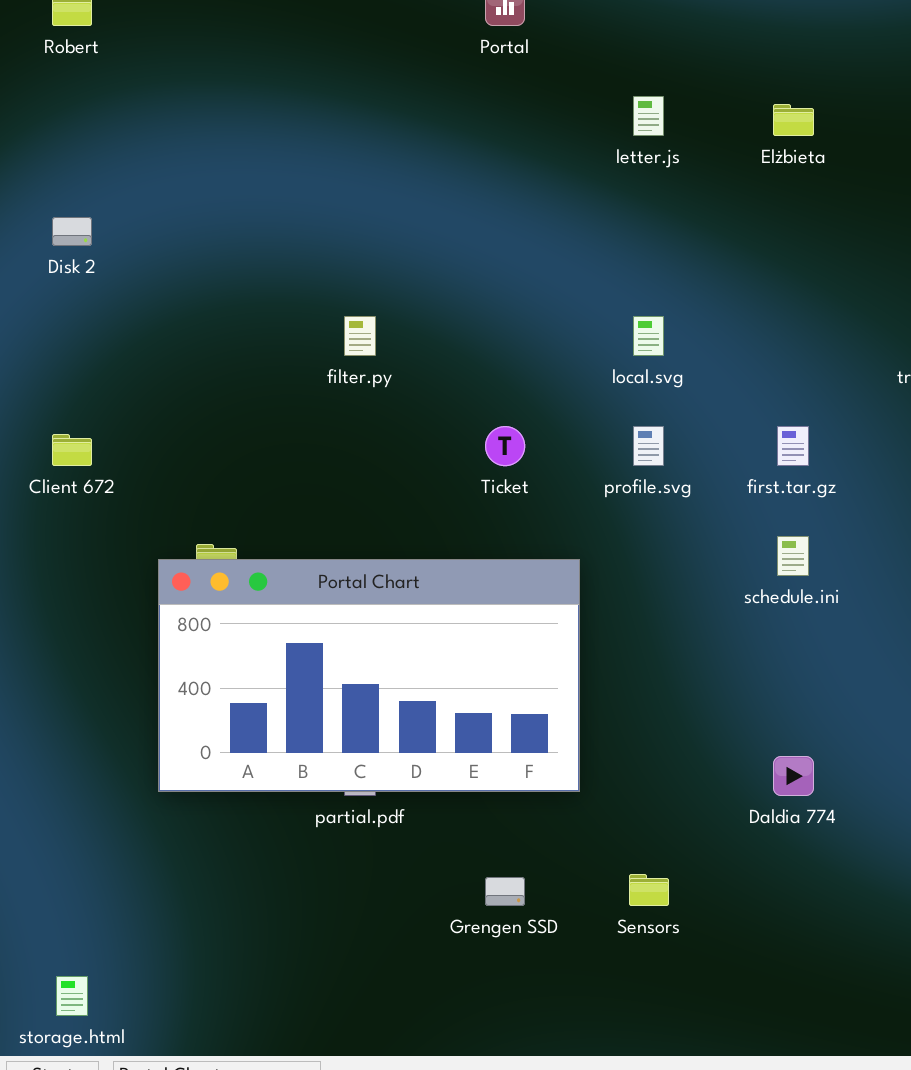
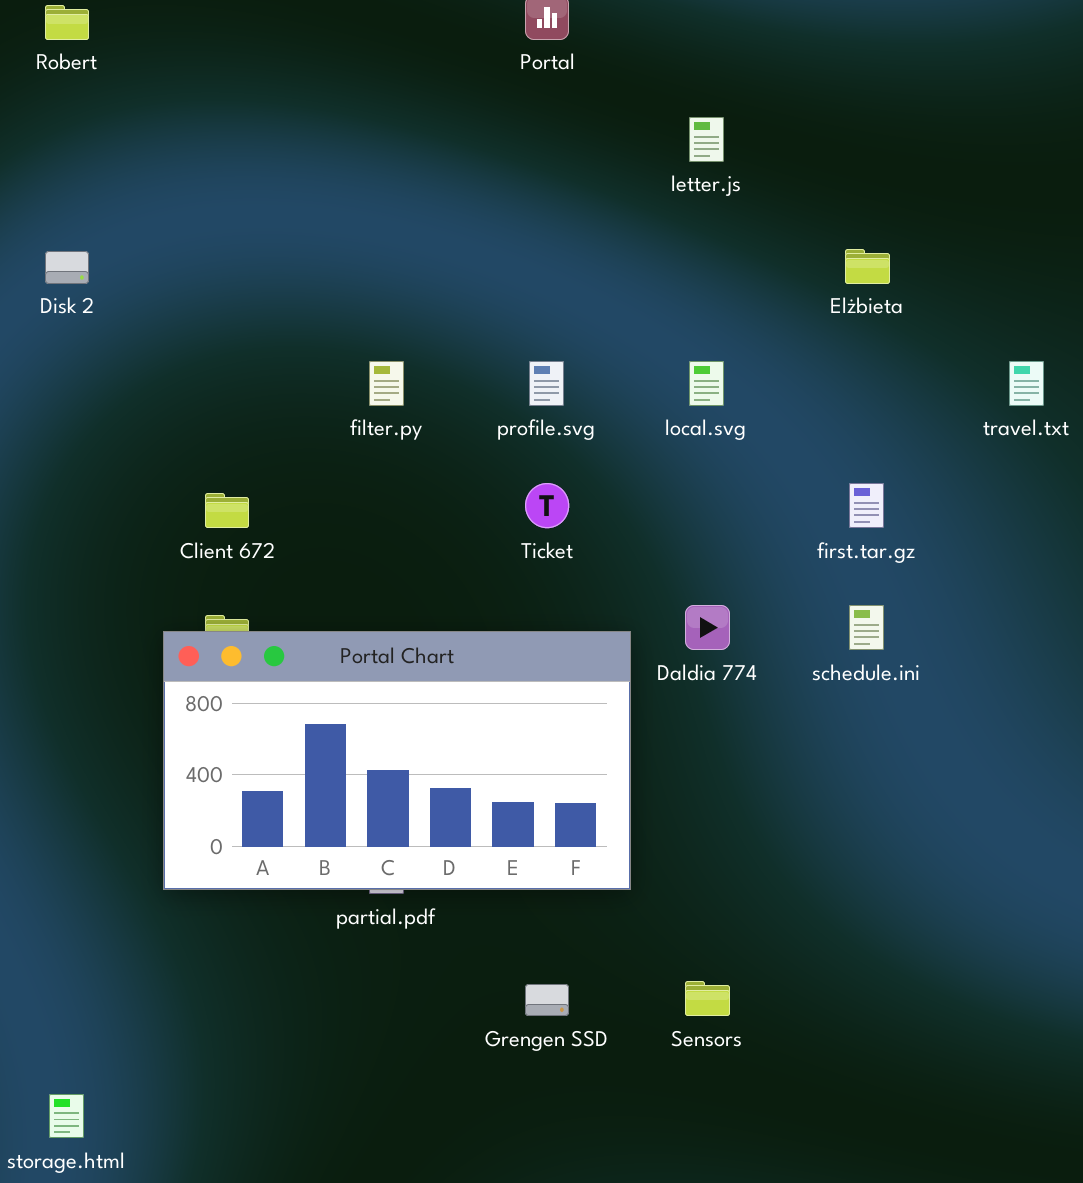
Elżbieta: [773,104,814,136] -> [845,249,890,284], moved
profile.svg: [633,426,664,466] -> [529,361,564,406], moved
Client 672: [52,434,92,466] -> [205,493,249,528], moved
Daldia 774: [773,756,814,796] -> [685,605,730,650], moved

